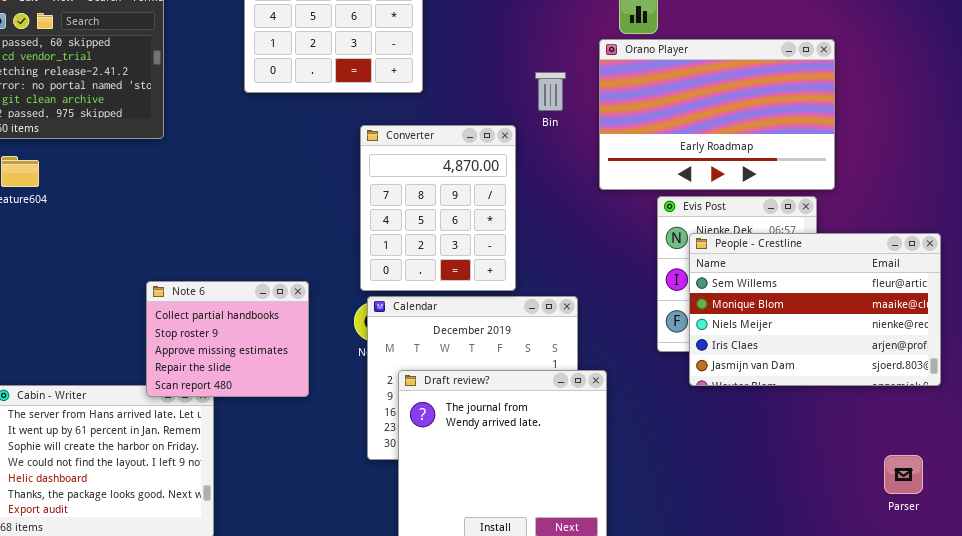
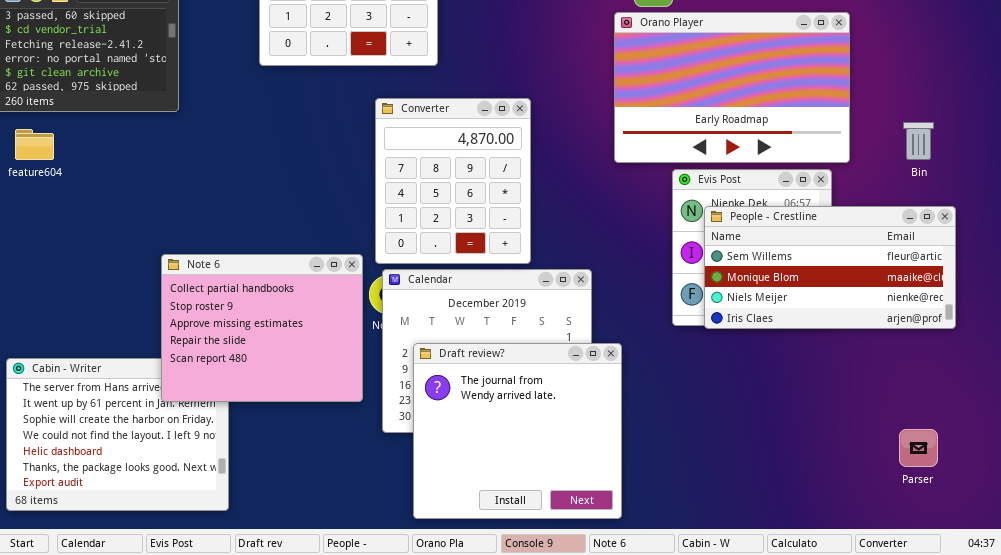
Bin: [535,72,566,111] -> [903,122,934,160], moved
People - Crestline: [689,233,941,386] -> [704,206,956,329], resized
Note 6: [146,281,309,397] -> [161,254,363,402], resized

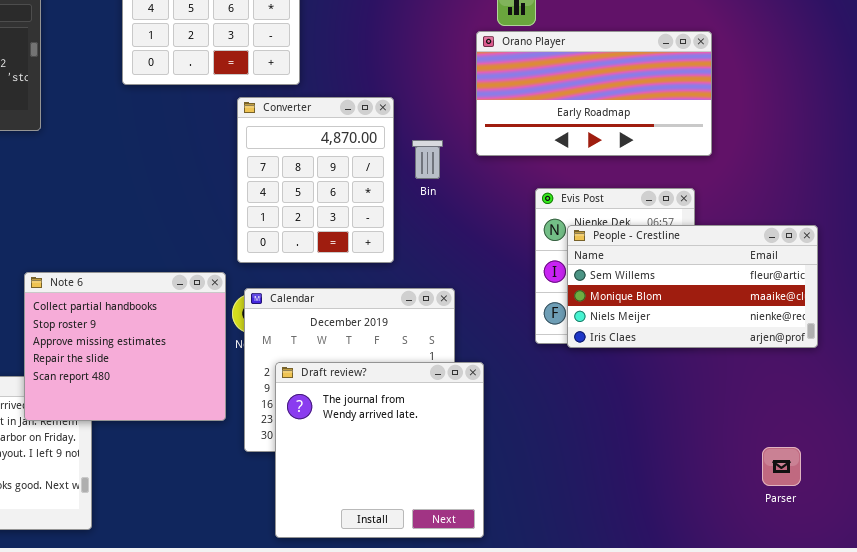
Orano Player: [614,12,850,163] -> [476,31,712,156], resized
Converter: [375,98,531,264] -> [237,97,394,263], moved
Bin: [903,122,934,160] -> [412,140,443,179], moved

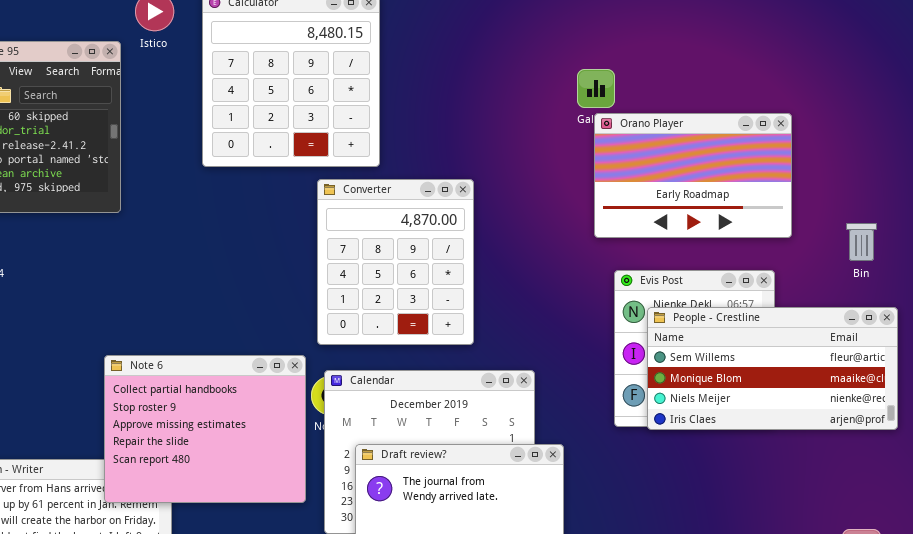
Orano Player: [476,31,712,156] -> [594,113,792,238], resized
Bin: [412,140,443,179] -> [846,223,877,261], moved

